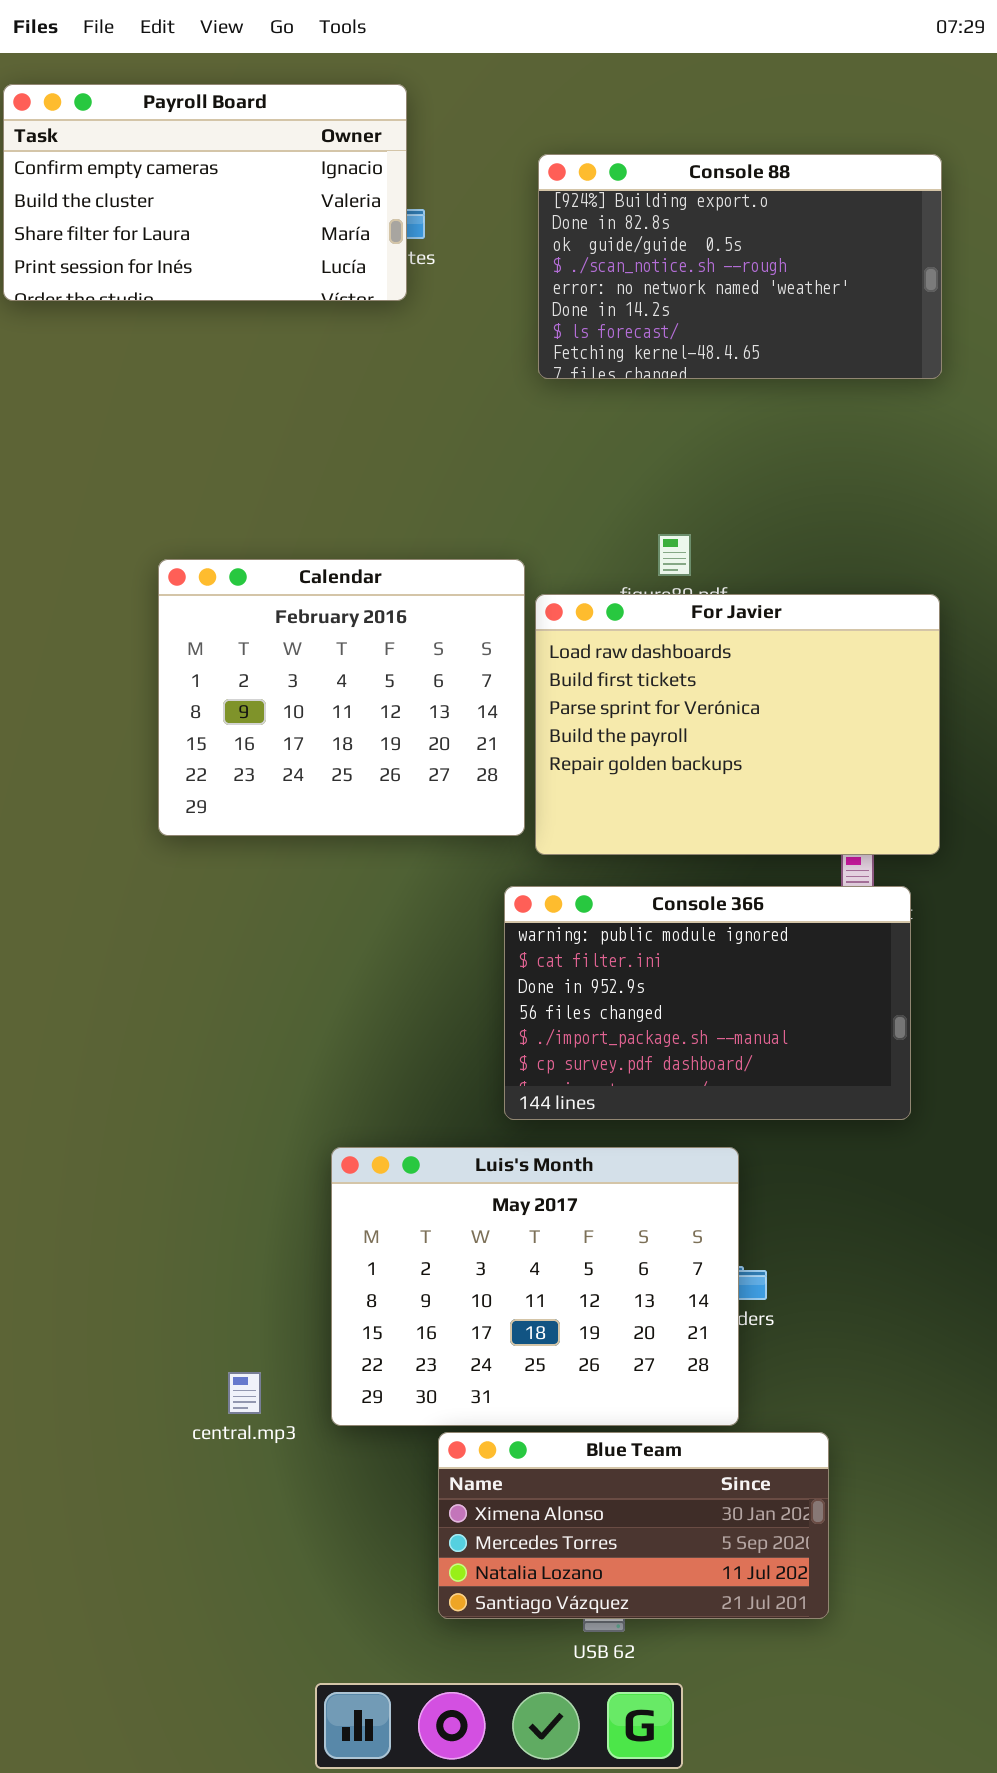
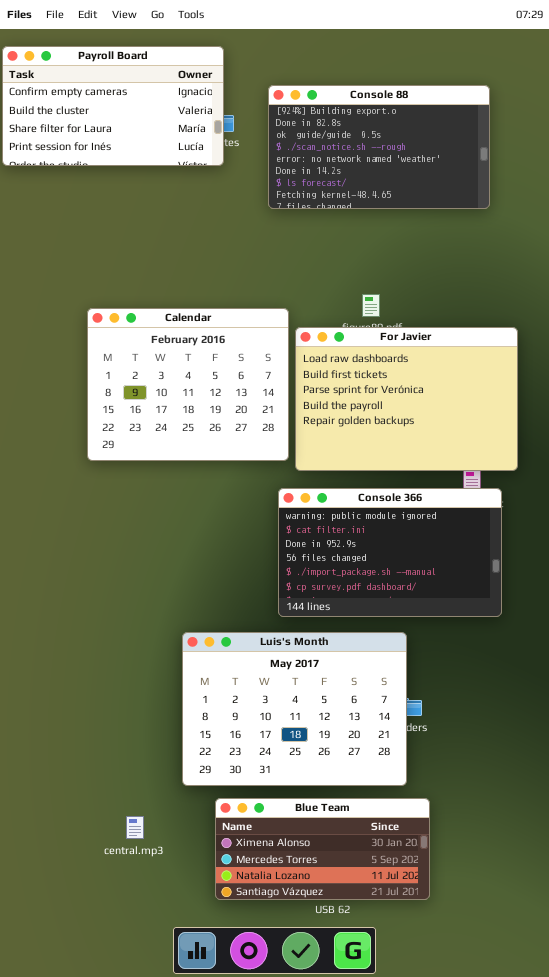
Console 88: [538,154,942,379] -> [268,85,490,209], moved
central.mp3: [228,1372,261,1414] -> [126,816,144,839], moved
Blue Team: [438,1432,829,1619] -> [215,798,430,900], moved

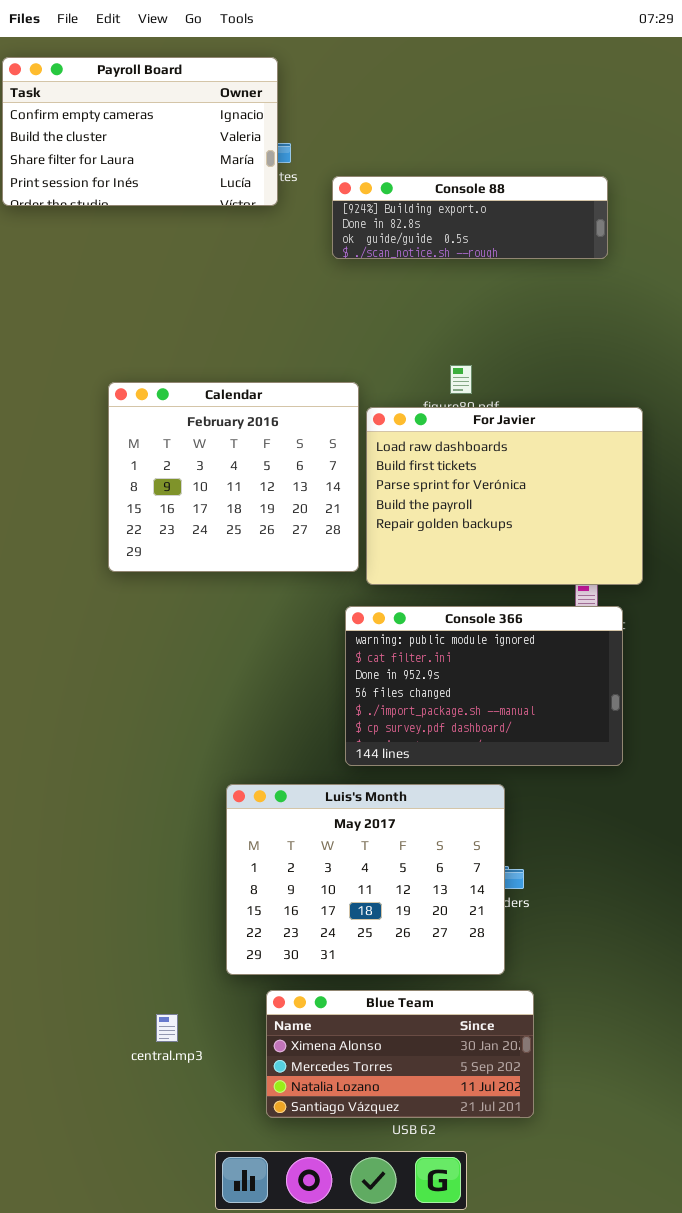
Console 88: [268,85,490,209] -> [332,176,608,259], resized

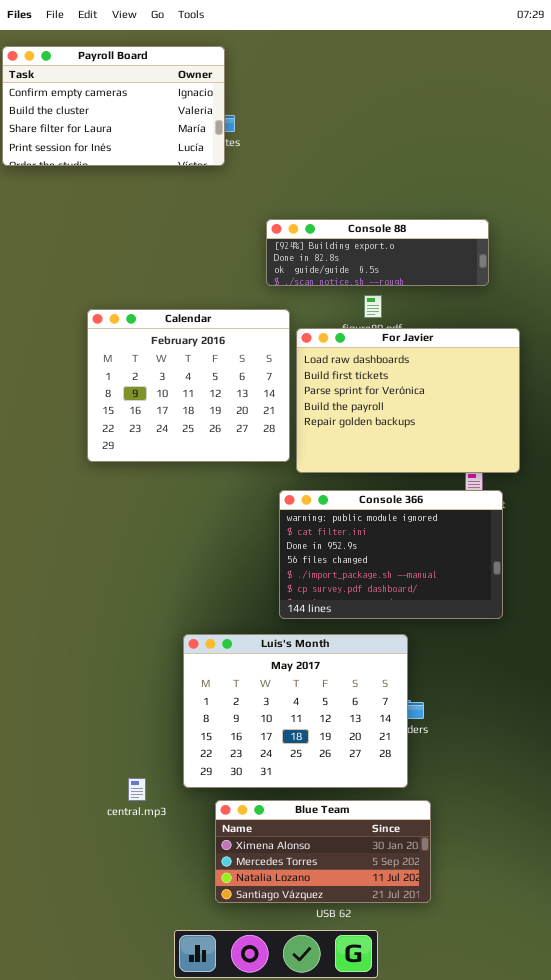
Console 88: [332,176,608,259] -> [266,219,489,286], moved
central.mp3: [156,1014,178,1042] -> [128,778,146,801], moved

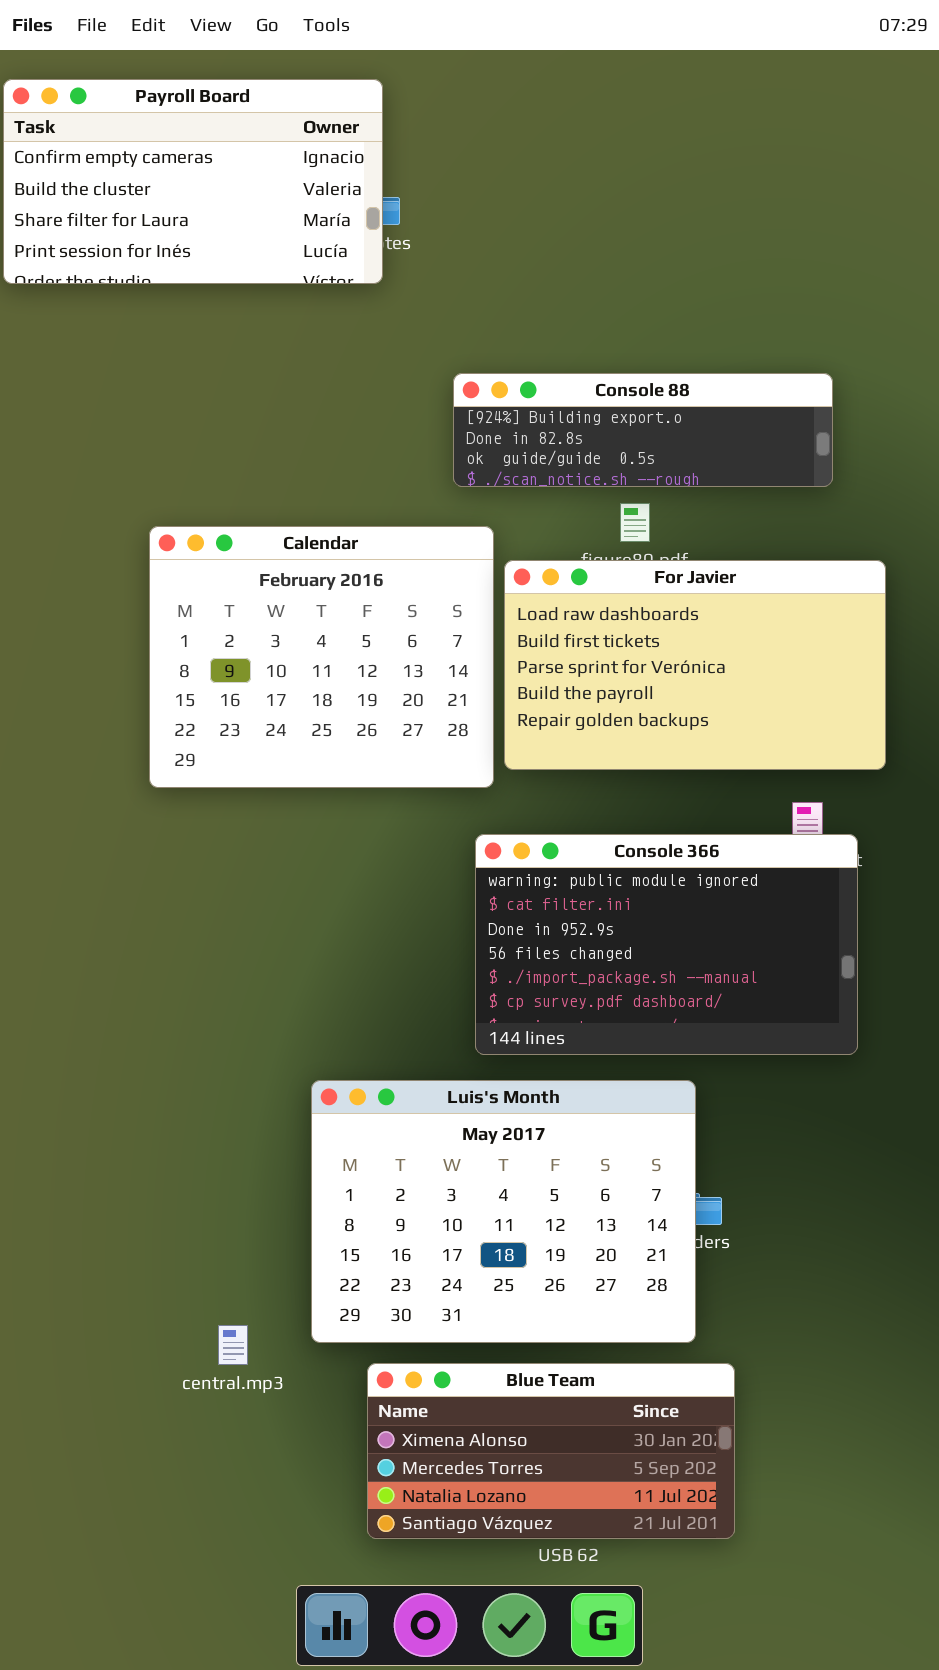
For Javier: [296,328,520,473] -> [504,560,886,770], resized

